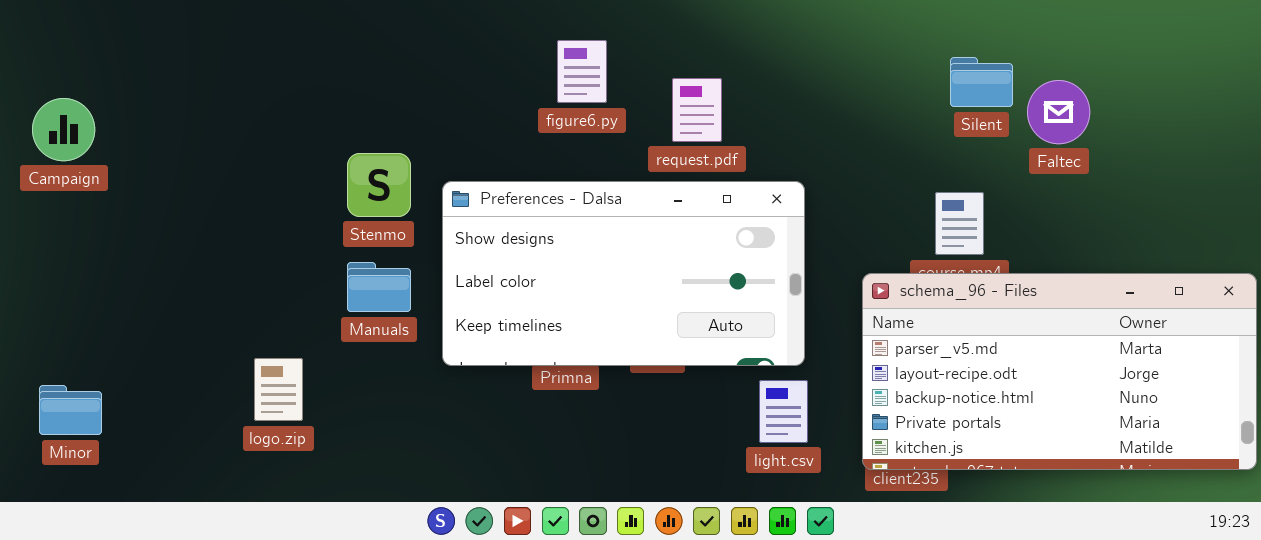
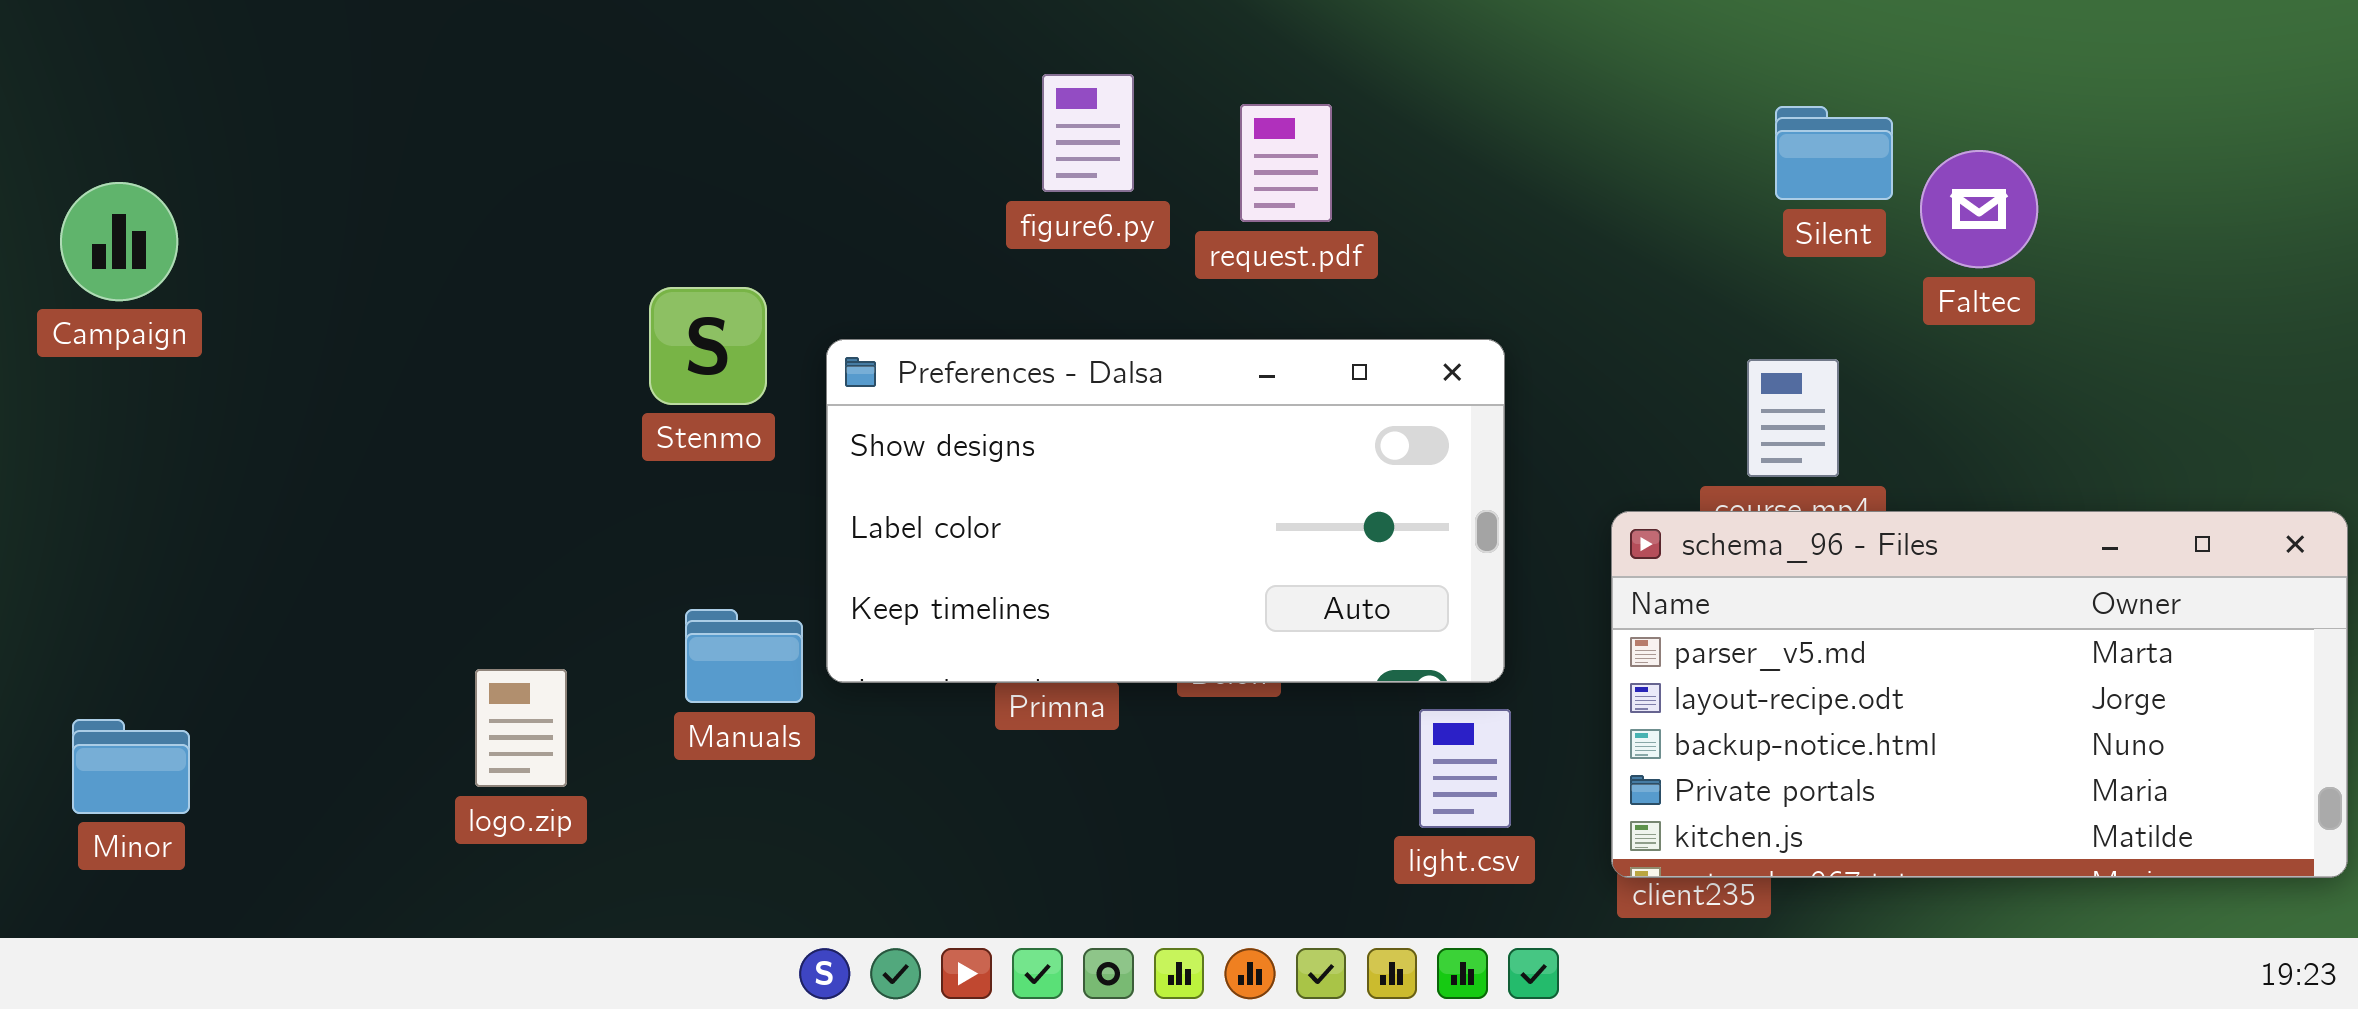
request.pdf: [672,78,722,142] -> [1240,104,1332,222], moved
Manuals: [347,262,411,312] -> [685,609,803,703], moved

